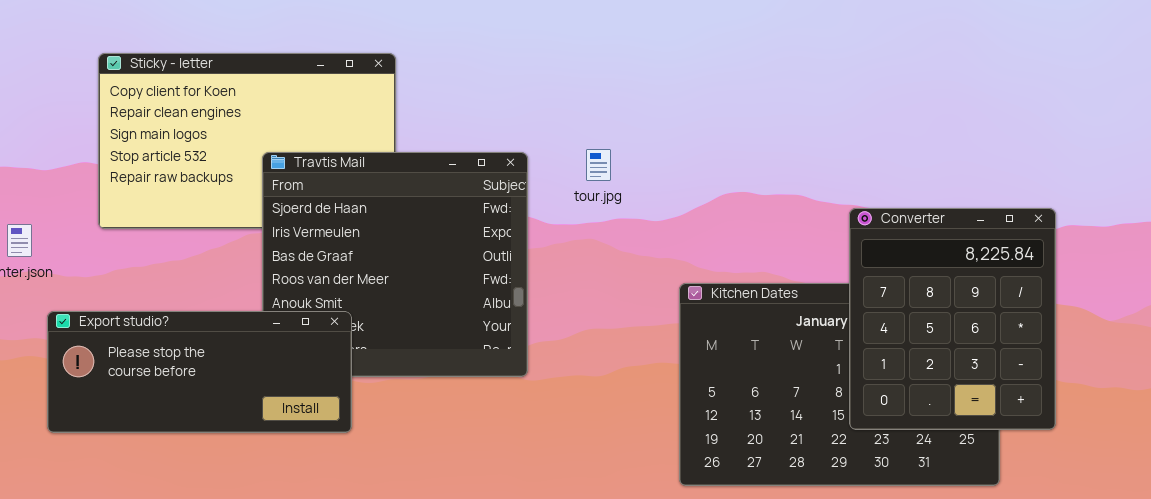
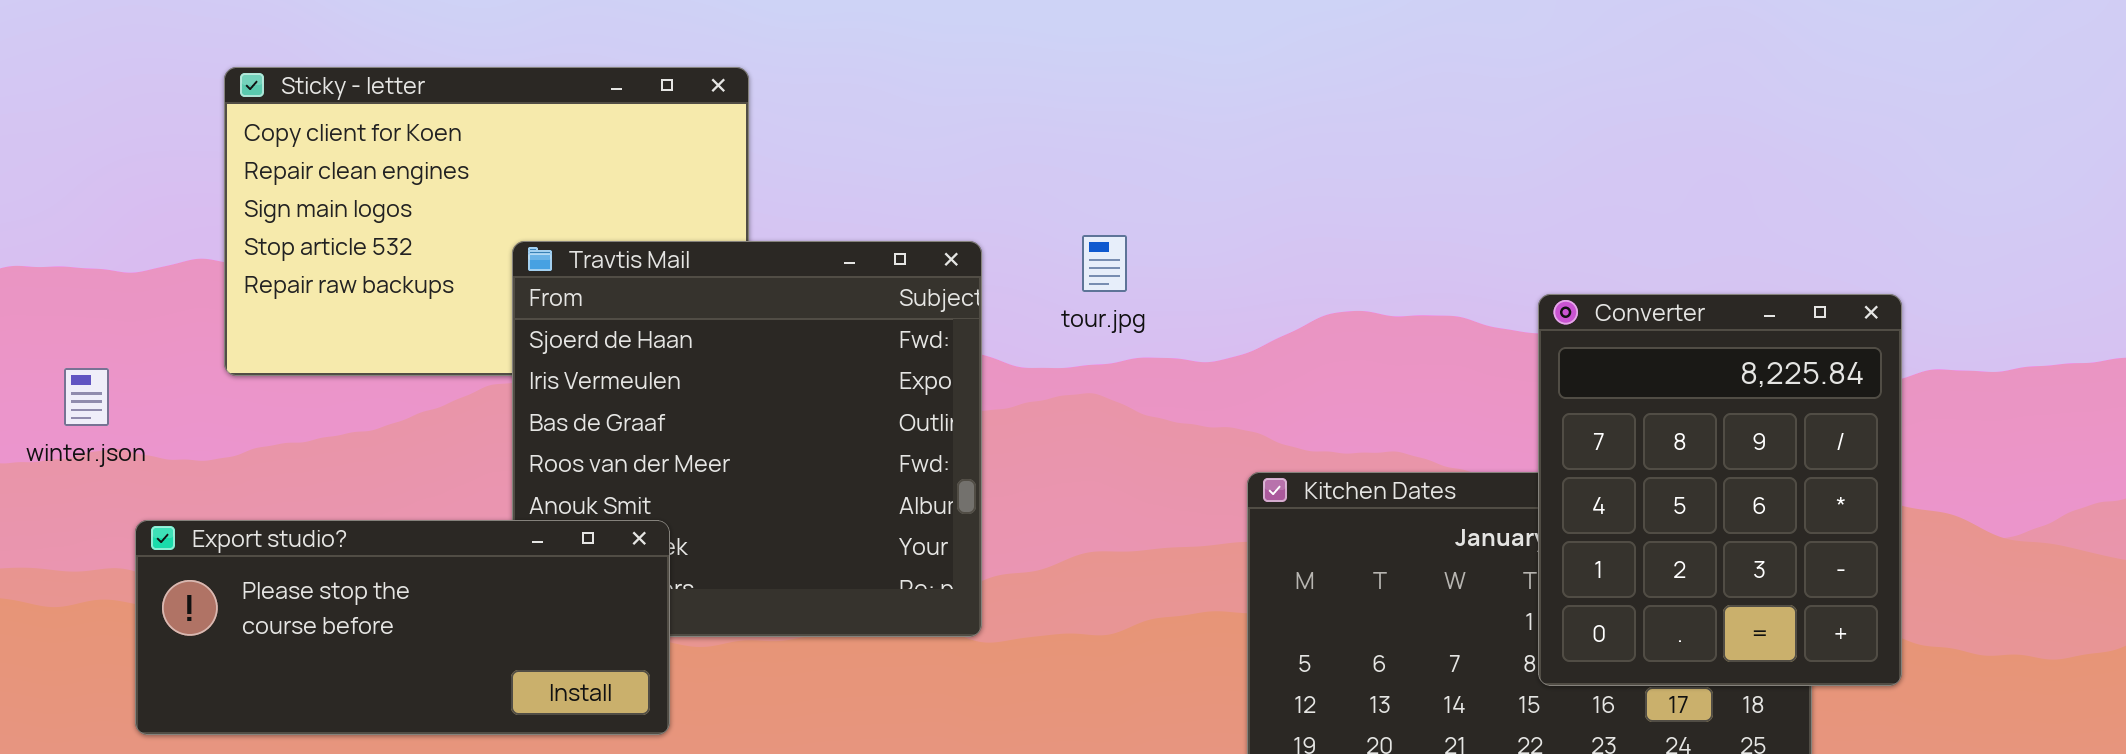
Converter: [849,208,1056,430] -> [1538,294,1902,686], moved

